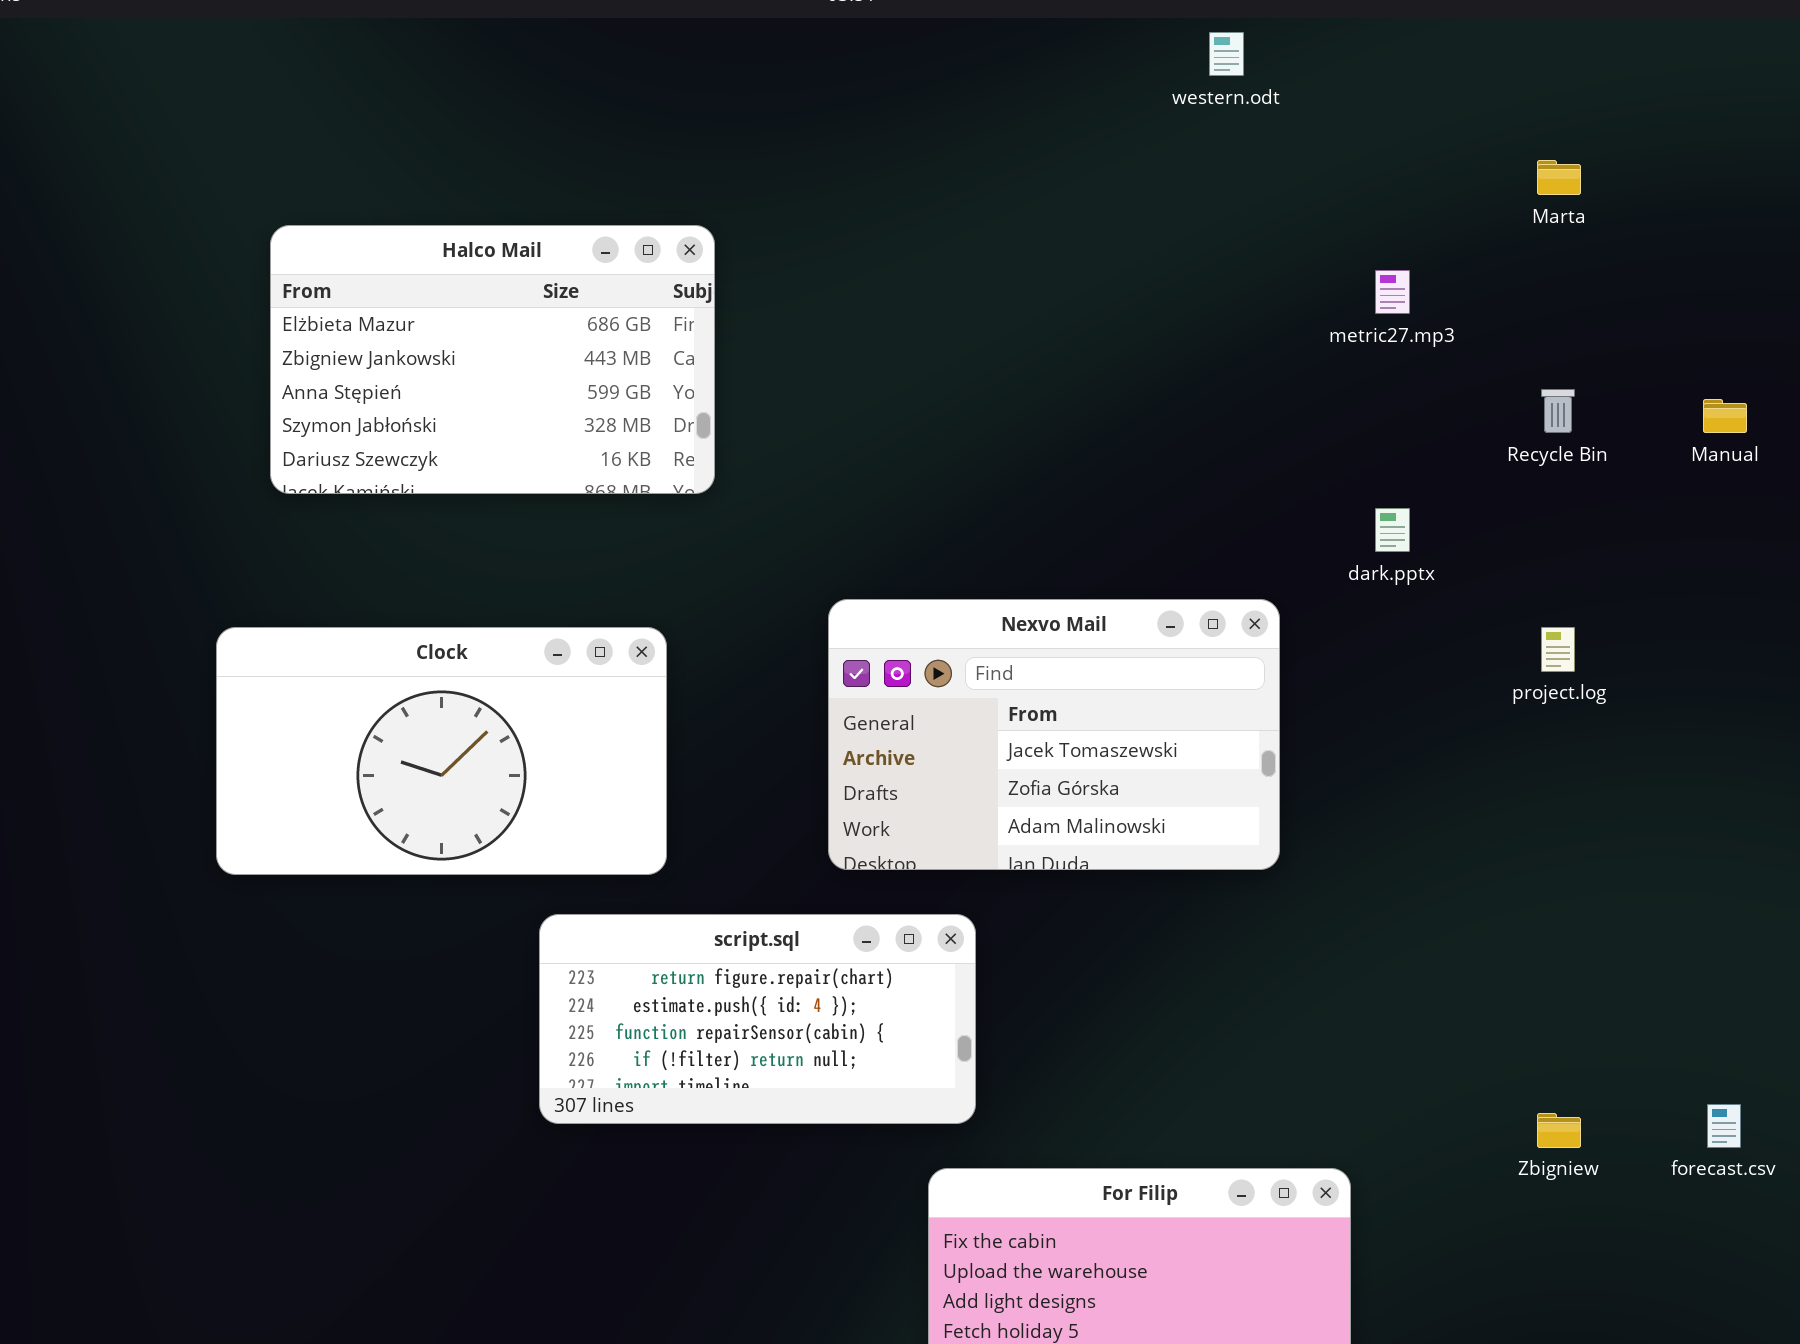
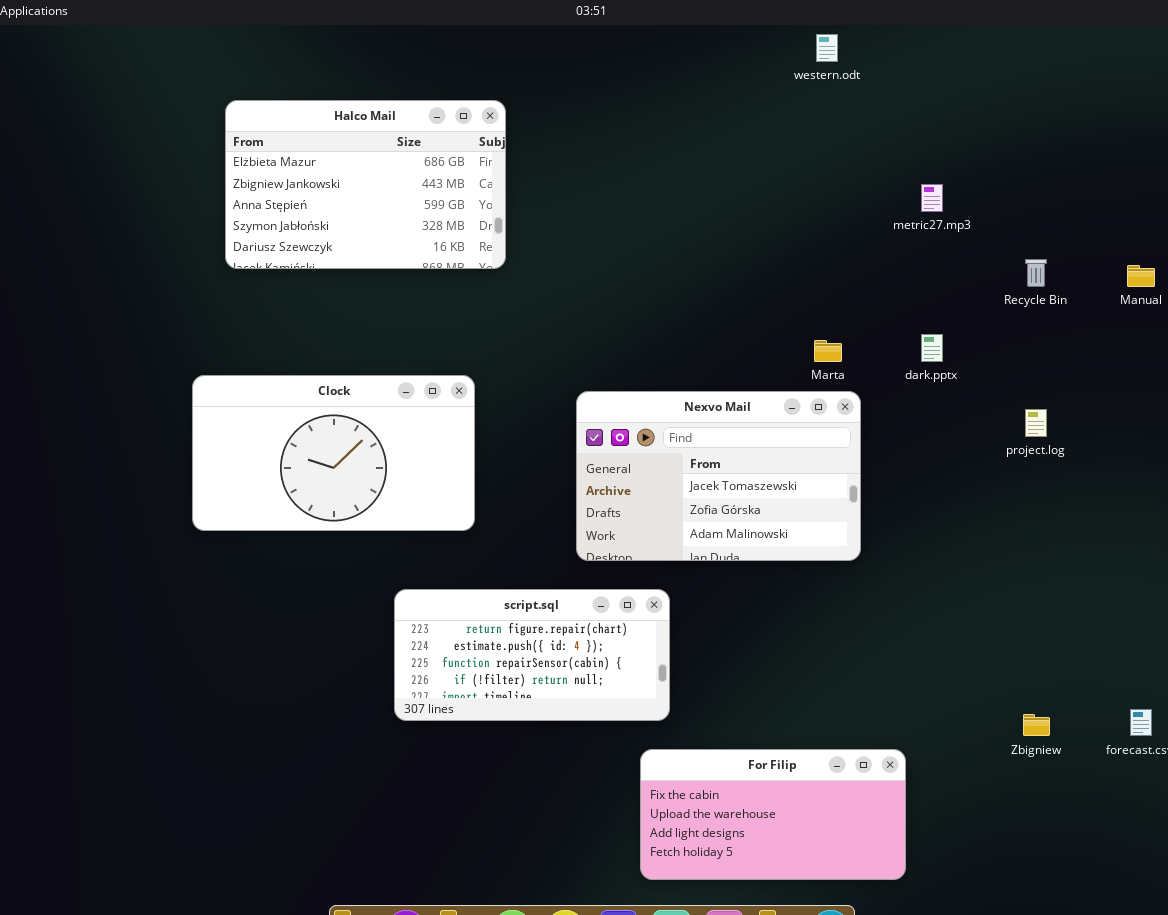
Marta: [1537,160,1581,195] -> [814,340,842,362], moved
Halco Mail: [270,225,715,494] -> [225,100,506,269], moved
Clock: [216,627,667,875] -> [192,375,475,531], moved

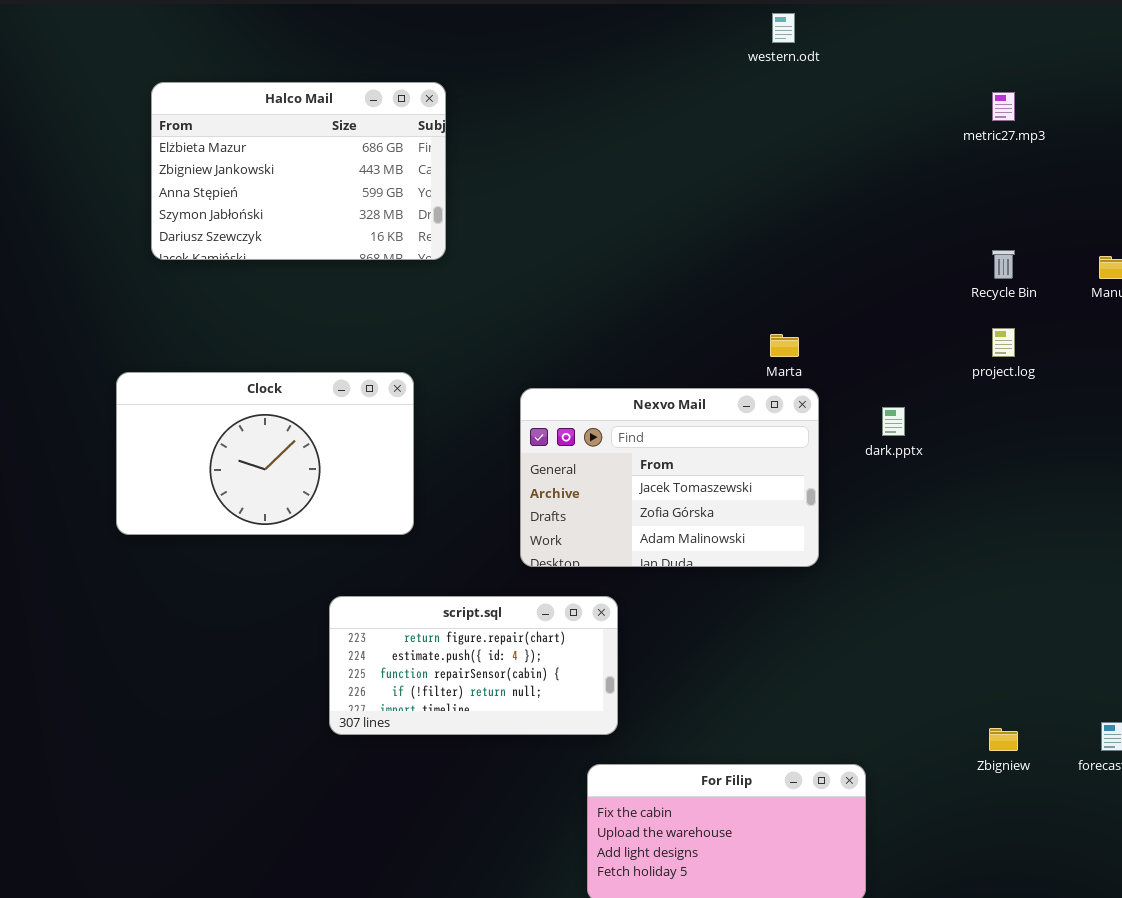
metric27.mp3: [921,184,943,212] -> [992,92,1015,121], moved
dark.pptx: [921,334,943,362] -> [882,407,905,436], moved
project.log: [1025,409,1047,437] -> [992,328,1015,357], moved

